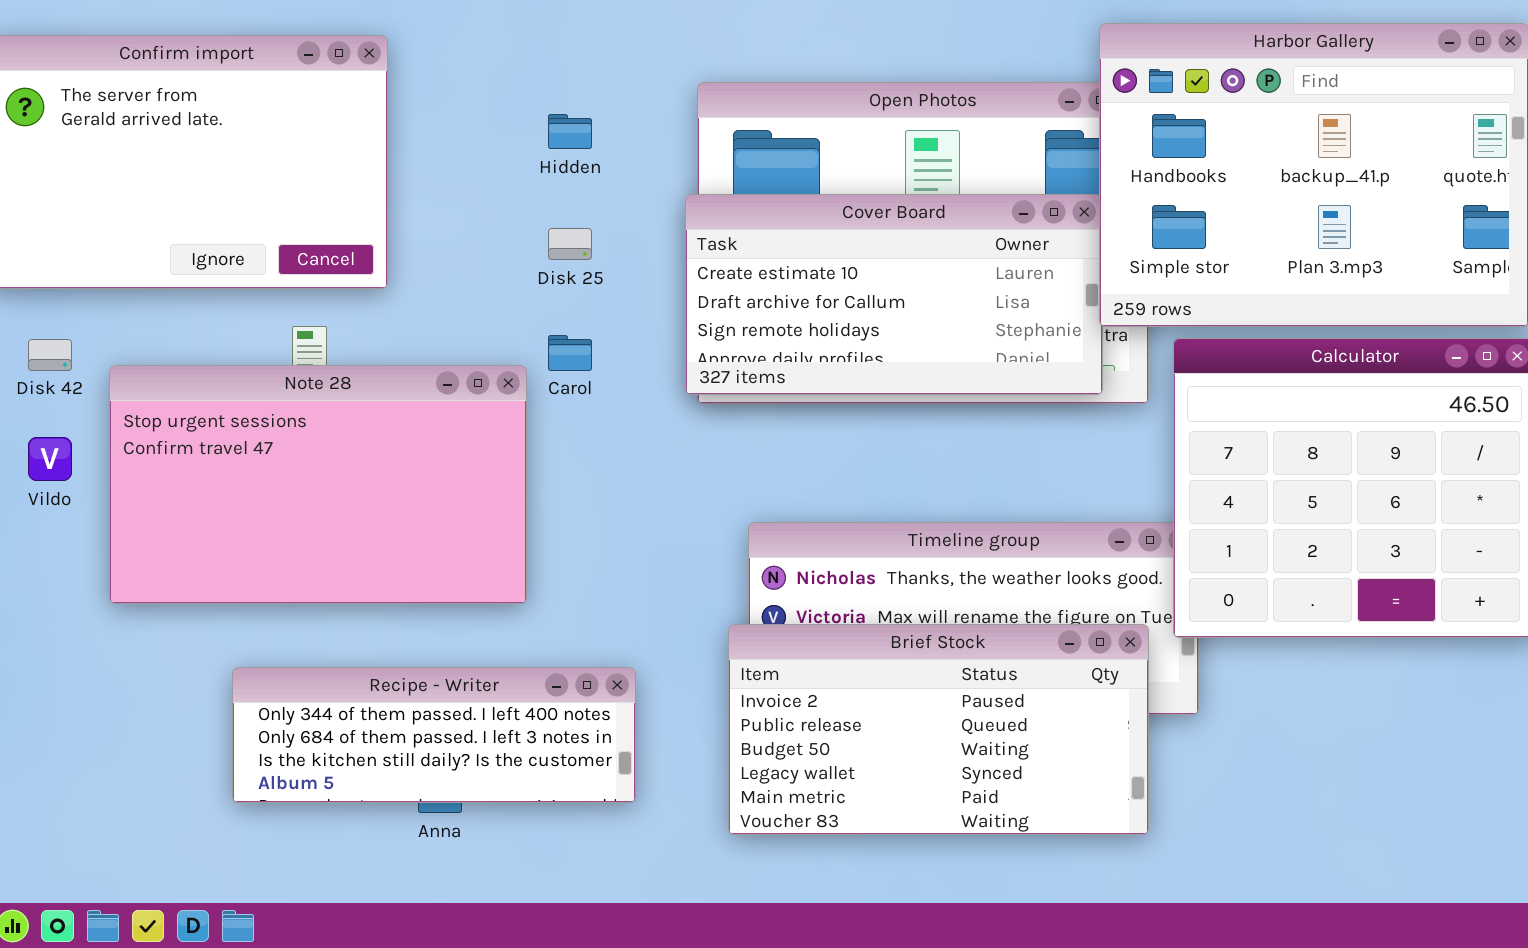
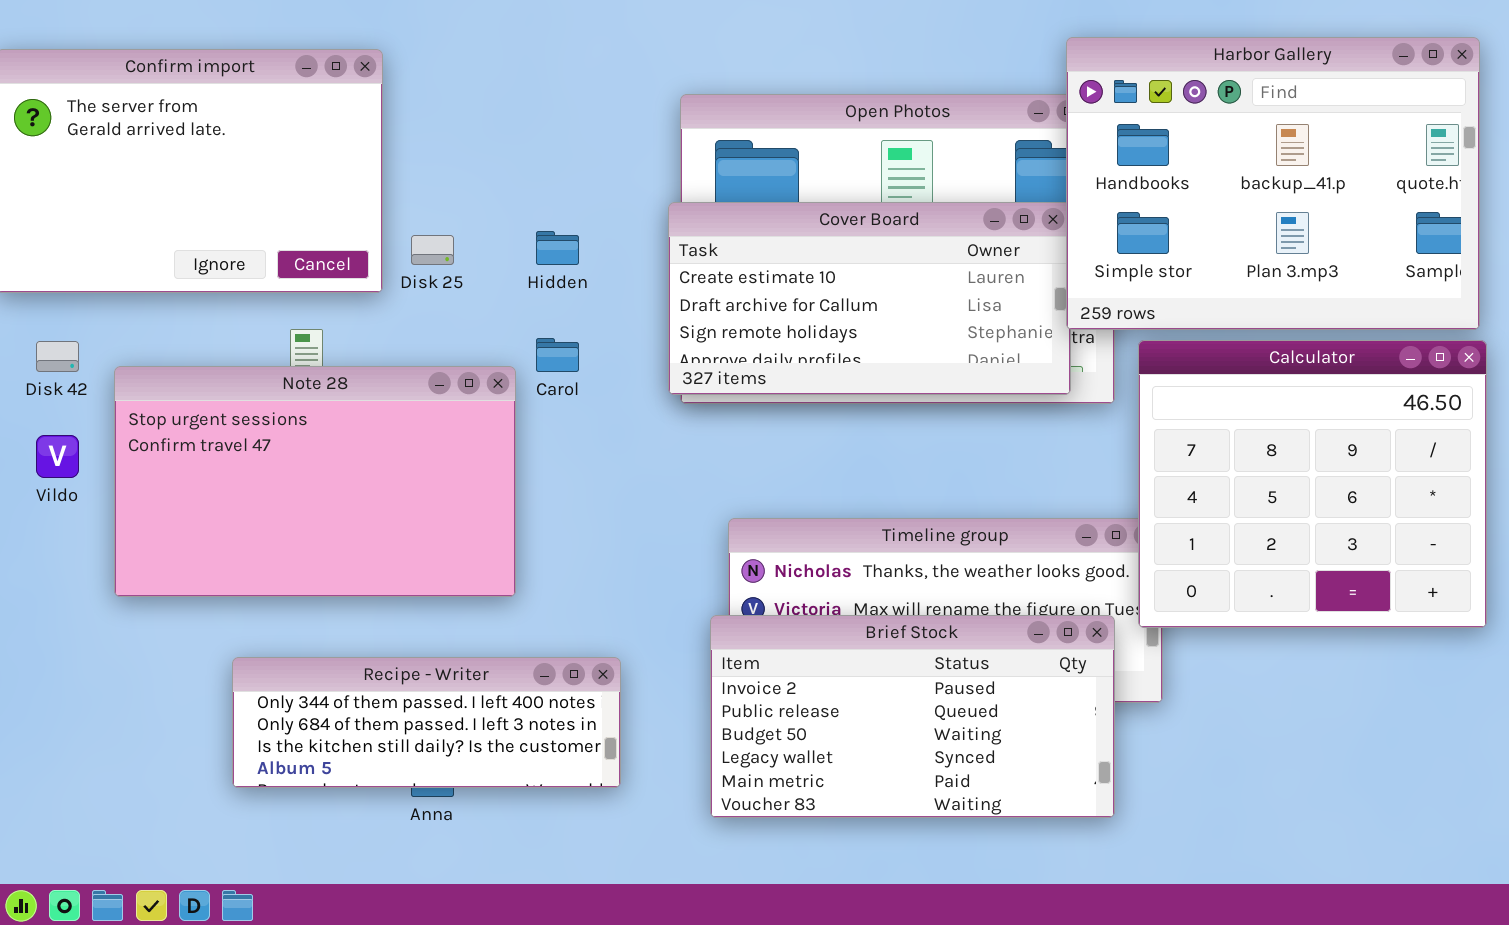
Hidden: [548,114,592,149] -> [536,231,579,265], moved
Disk 25: [548,228,592,260] -> [411,235,454,265], moved

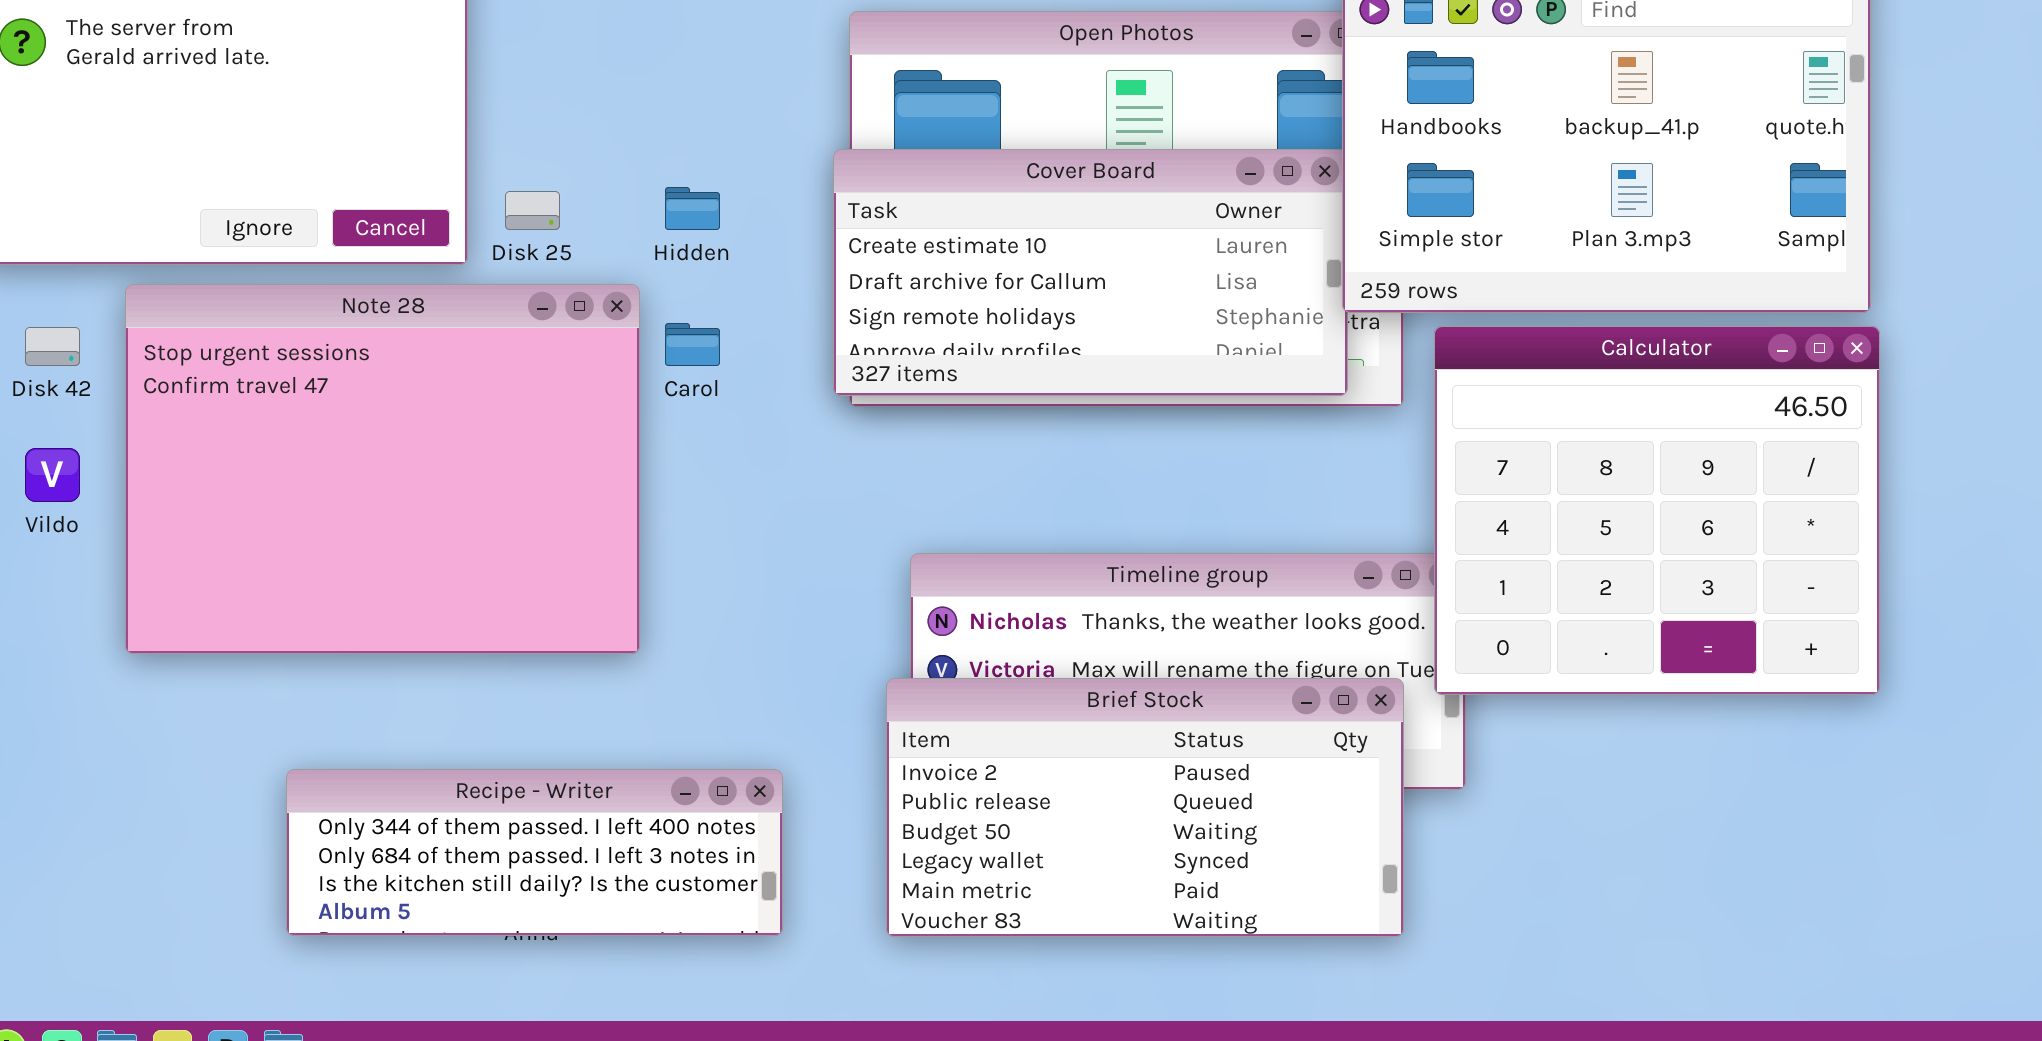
Note 28: [114,366,516,597] -> [125,284,640,654], resized
Recipe - Writer: [232,657,621,788] -> [286,769,783,936], moved

